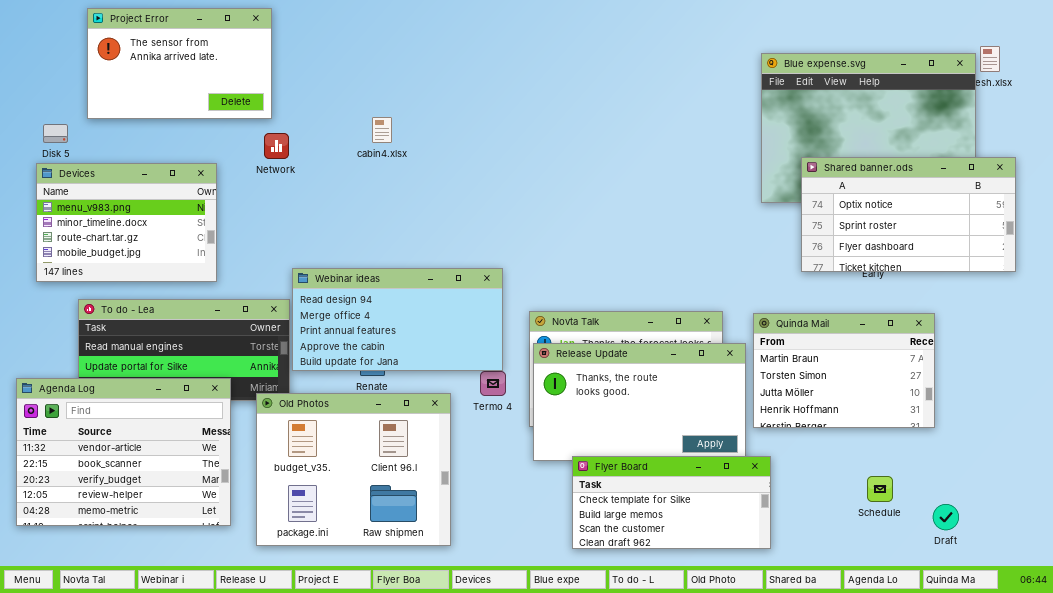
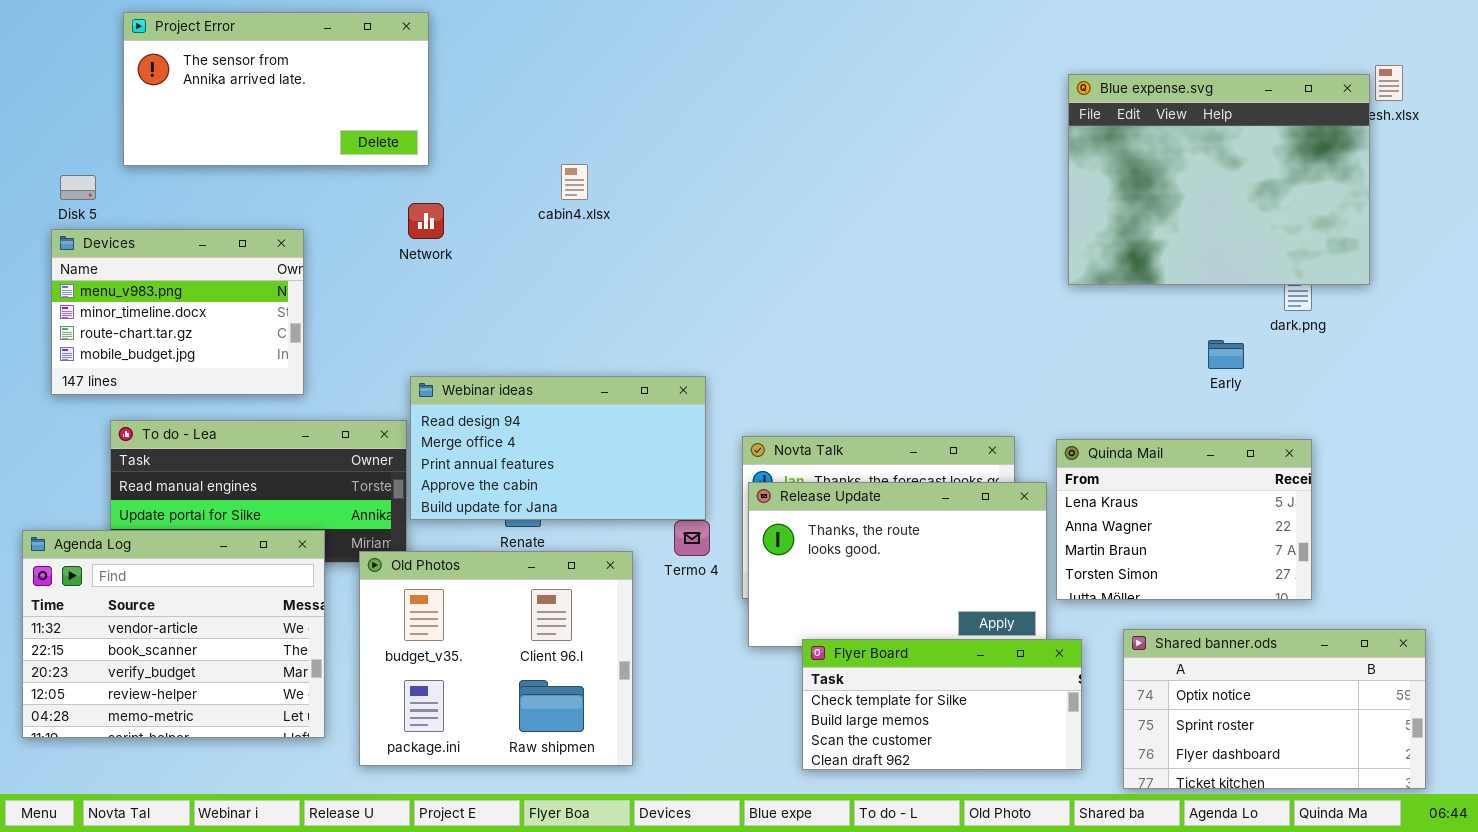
Project Error: [87,8,272,119] -> [123,12,429,166], resized
cabin4.xlsx: [372,117,392,143] -> [561,164,588,200], moved
Network: [264,133,289,159] -> [408,203,444,239], moved
Shared banner.ods: [801,157,1016,272] -> [1123,629,1426,789], moved
Quinda Mail: [753,313,935,428] -> [1056,439,1312,600], scrolled up 2 rows

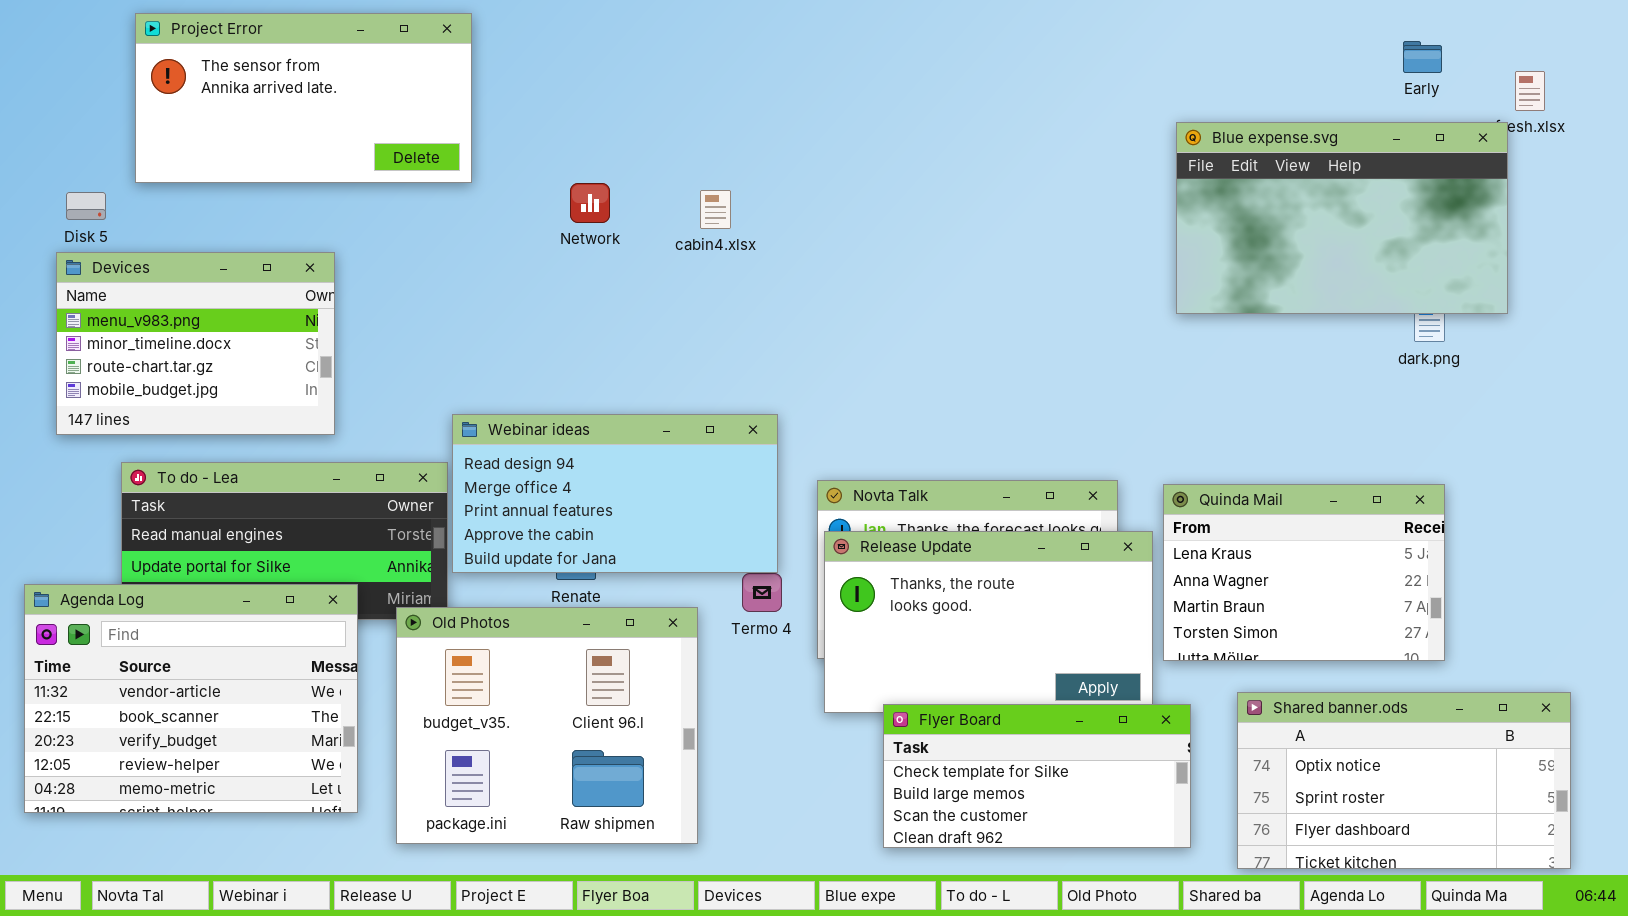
Blue expense.svg: [1068,74,1370,285] -> [1176,122,1508,314], resized
cabin4.xlsx: [561,164,588,200] -> [700,190,731,229], moved
Network: [408,203,444,239] -> [570,183,610,223], moved
Early: [1208,340,1244,369] -> [1403,41,1442,73], moved

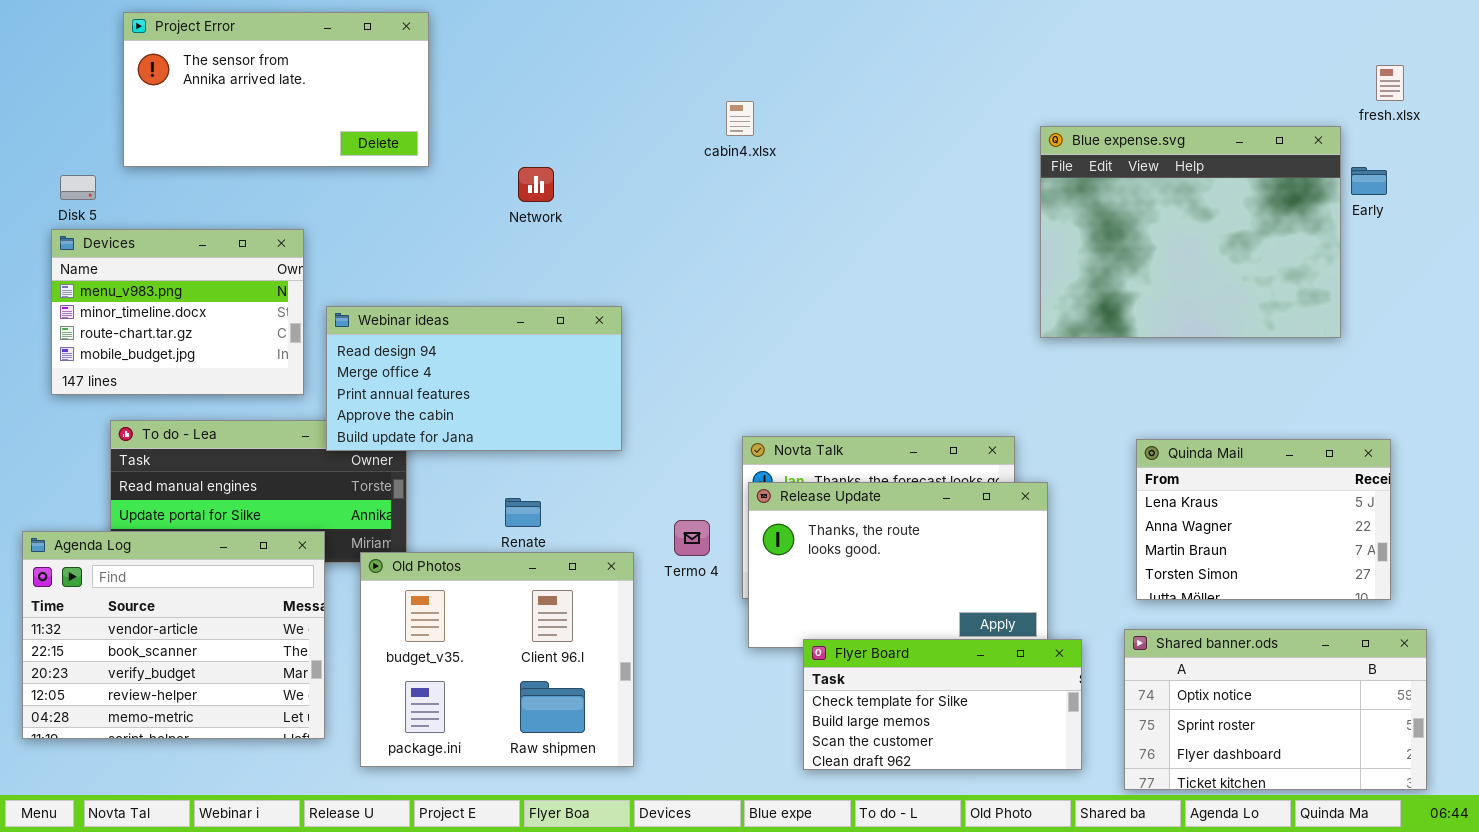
Early: [1403,41,1442,73] -> [1351,167,1387,195], moved
Blue expense.svg: [1176,122,1508,314] -> [1040,126,1341,338], moved, resized
cabin4.xlsx: [700,190,731,229] -> [726,101,754,136], moved
Webinar ideas: [452,414,778,573] -> [326,306,622,451], moved
Quinda Mail: [1163,484,1445,661] -> [1136,439,1391,600], moved

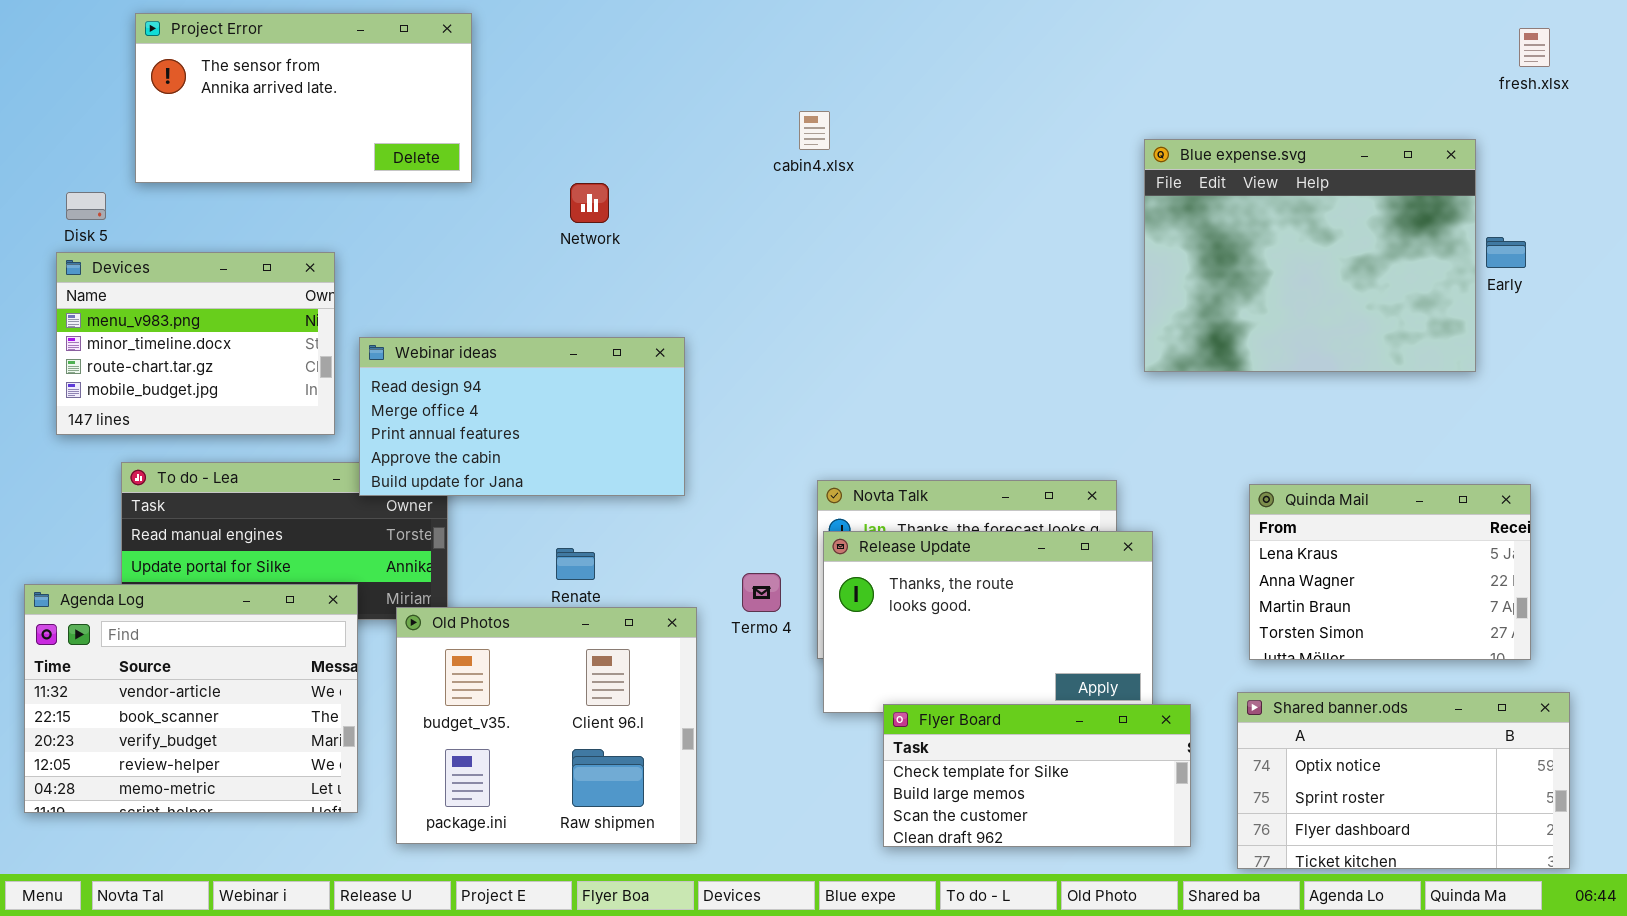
fresh.xlsx: [1376,65,1404,101] -> [1519,28,1550,67], moved
Early: [1351,167,1387,195] -> [1486,237,1526,268], moved

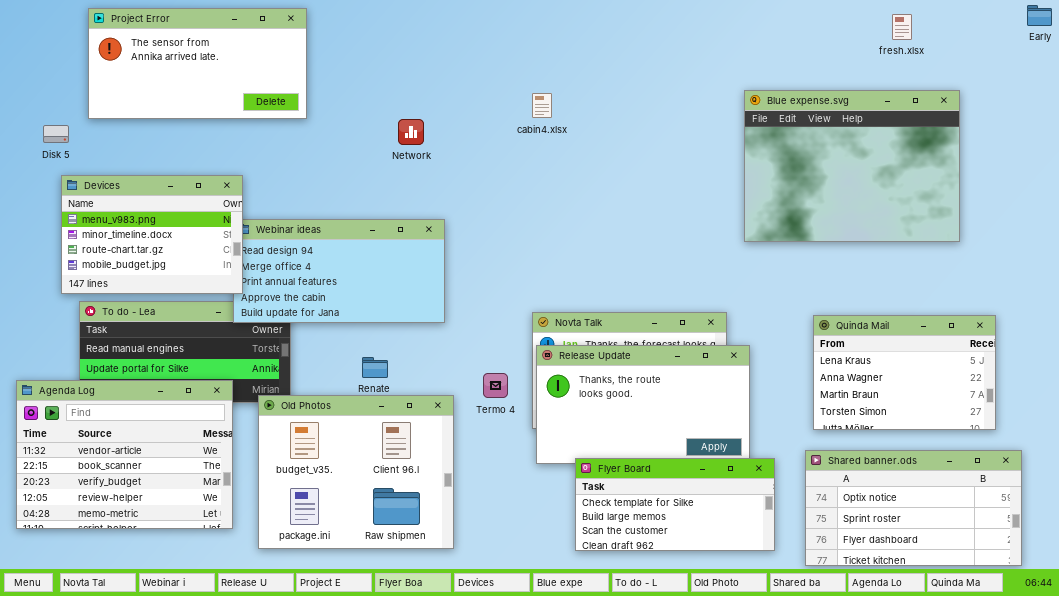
fresh.xlsx: [1519,28,1550,67] -> [892,14,912,40], moved
cabin4.xlsx: [799,111,830,150] -> [532,93,552,118], moved
Network: [570,183,609,223] -> [398,119,424,145], moved
Early: [1486,237,1526,268] -> [1027,5,1052,26], moved
Devices: [56,252,335,435] -> [61,175,243,294], moved

